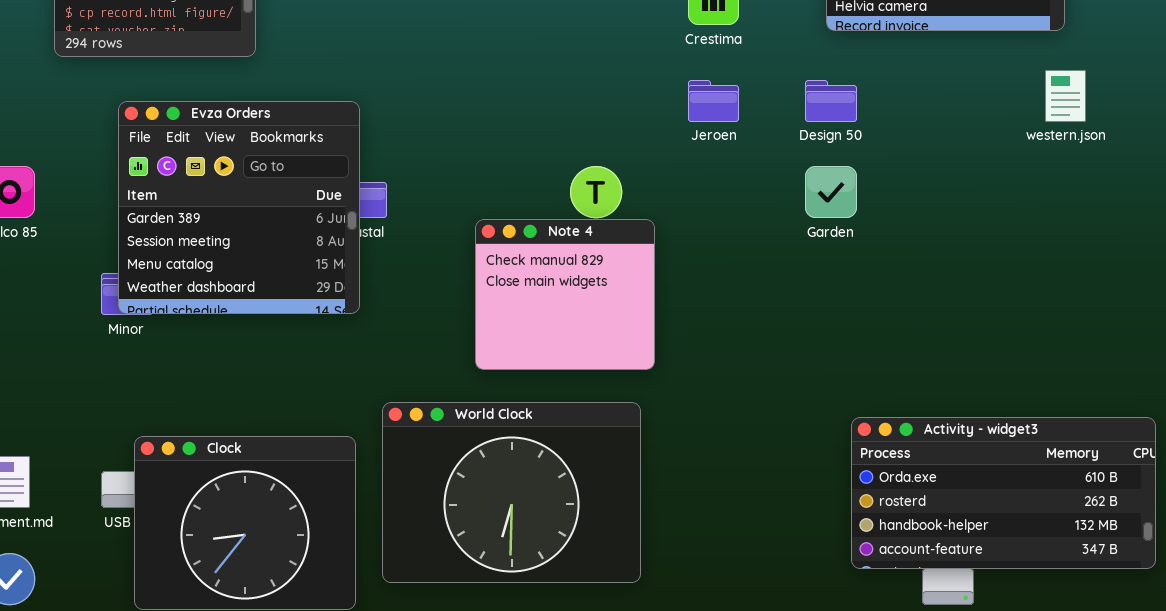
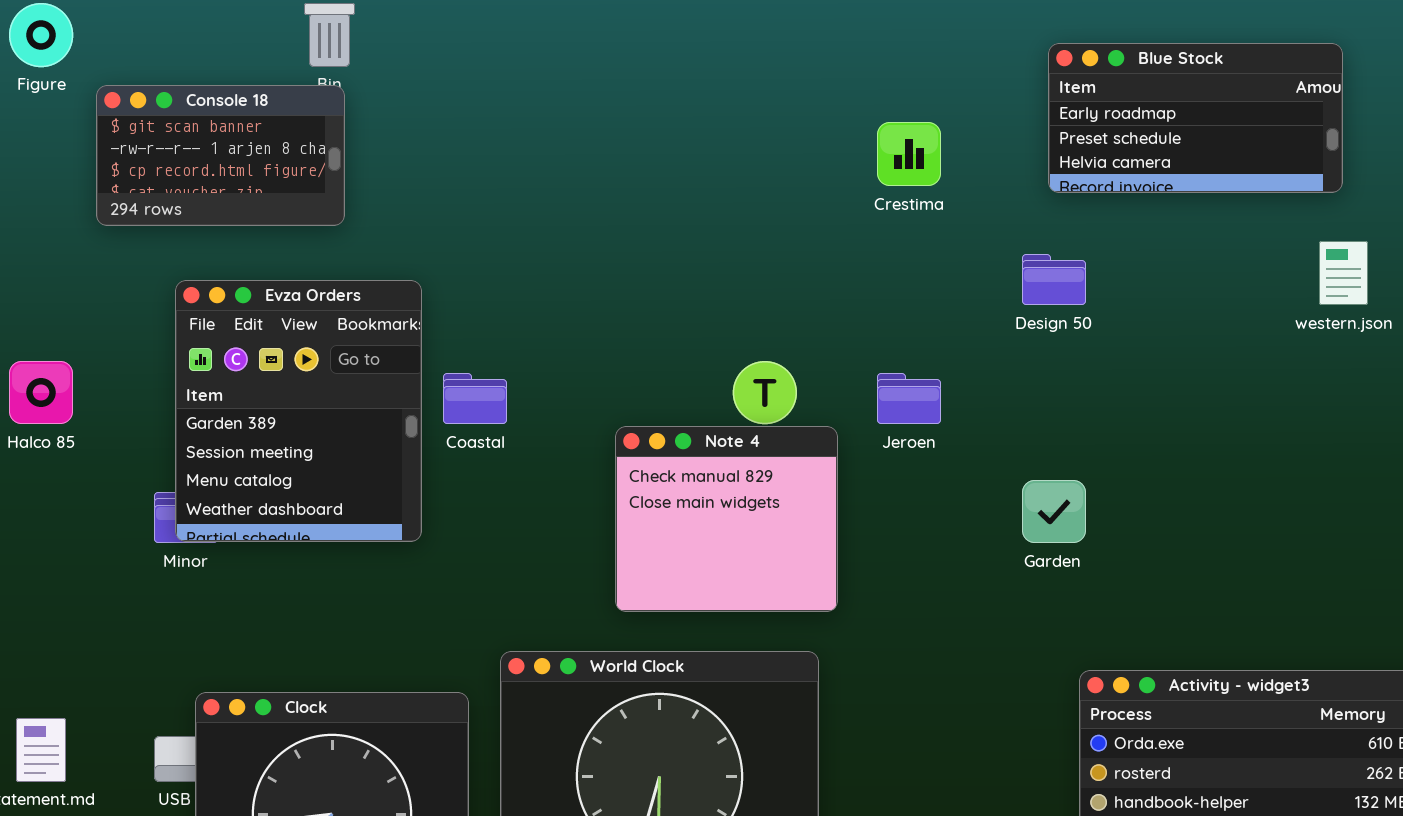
Jeroen: [688,80,739,122] -> [877,373,941,424], moved
Evza Orders: [118,101,360,314] -> [175,280,422,542], resized
Garden: [805,166,857,218] -> [1022,480,1086,543], moved

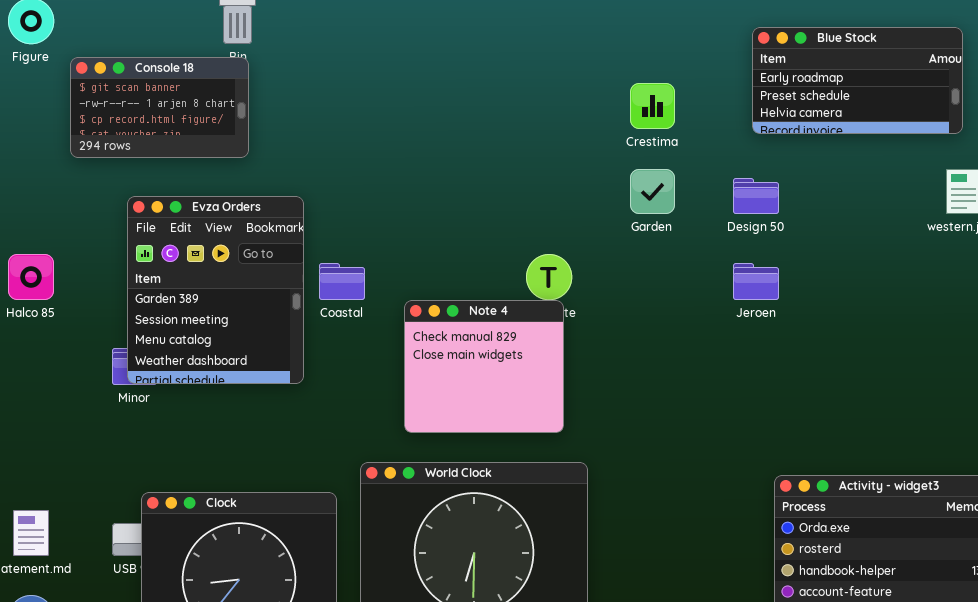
Jeroen: [877,373,941,424] -> [733,263,779,300], moved
Note 4: [615,426,838,612] -> [404,300,564,433], moved
Garden: [1022,480,1086,543] -> [630,169,675,214], moved

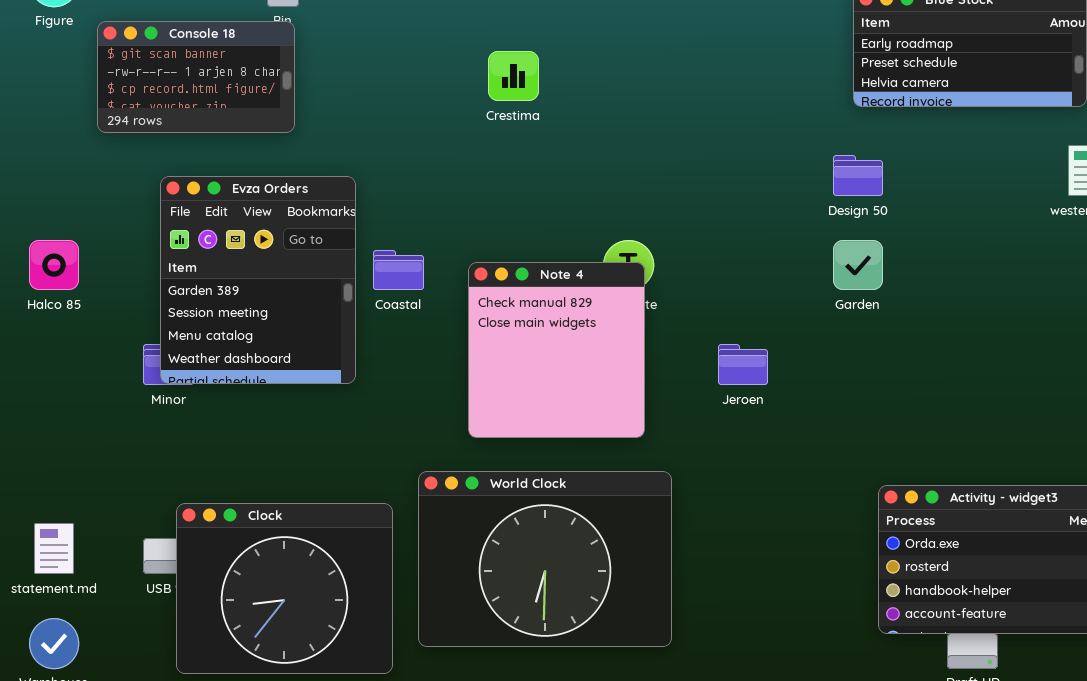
Crestima: [630,83,675,129] -> [488,51,539,101], moved
Garden: [630,169,675,214] -> [833,240,883,290], moved
Jeroen: [733,263,779,300] -> [718,344,768,385], moved
Note 4: [404,300,564,433] -> [468,262,645,438], resized

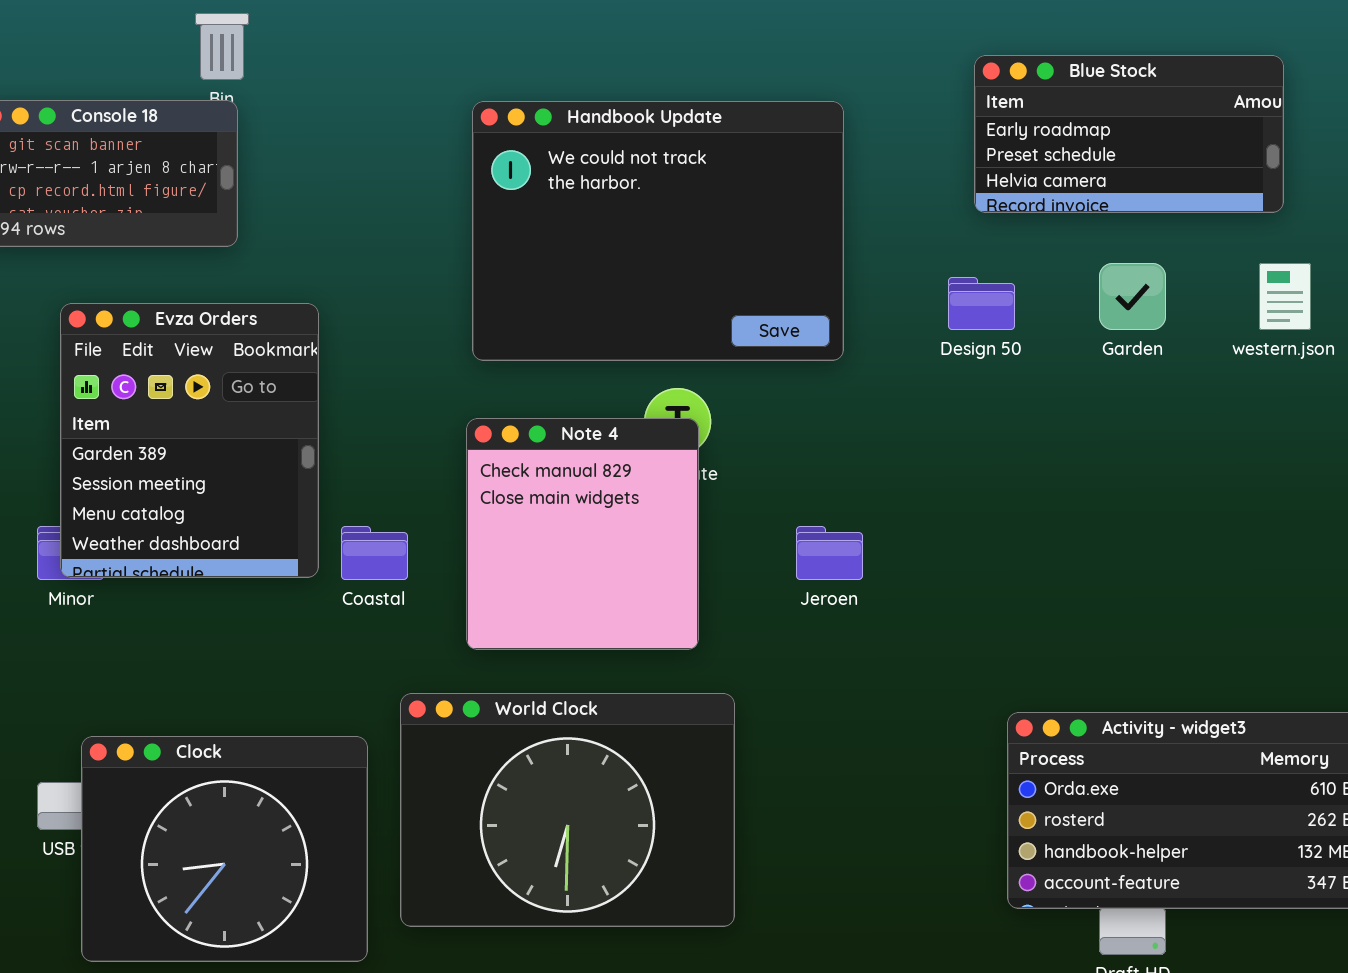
Handbook Update: none -> [472,101,844,361], opened
Garden: [833,240,883,290] -> [1099,263,1166,330], moved
Coastal: [373,250,424,290] -> [341,526,408,580], moved

